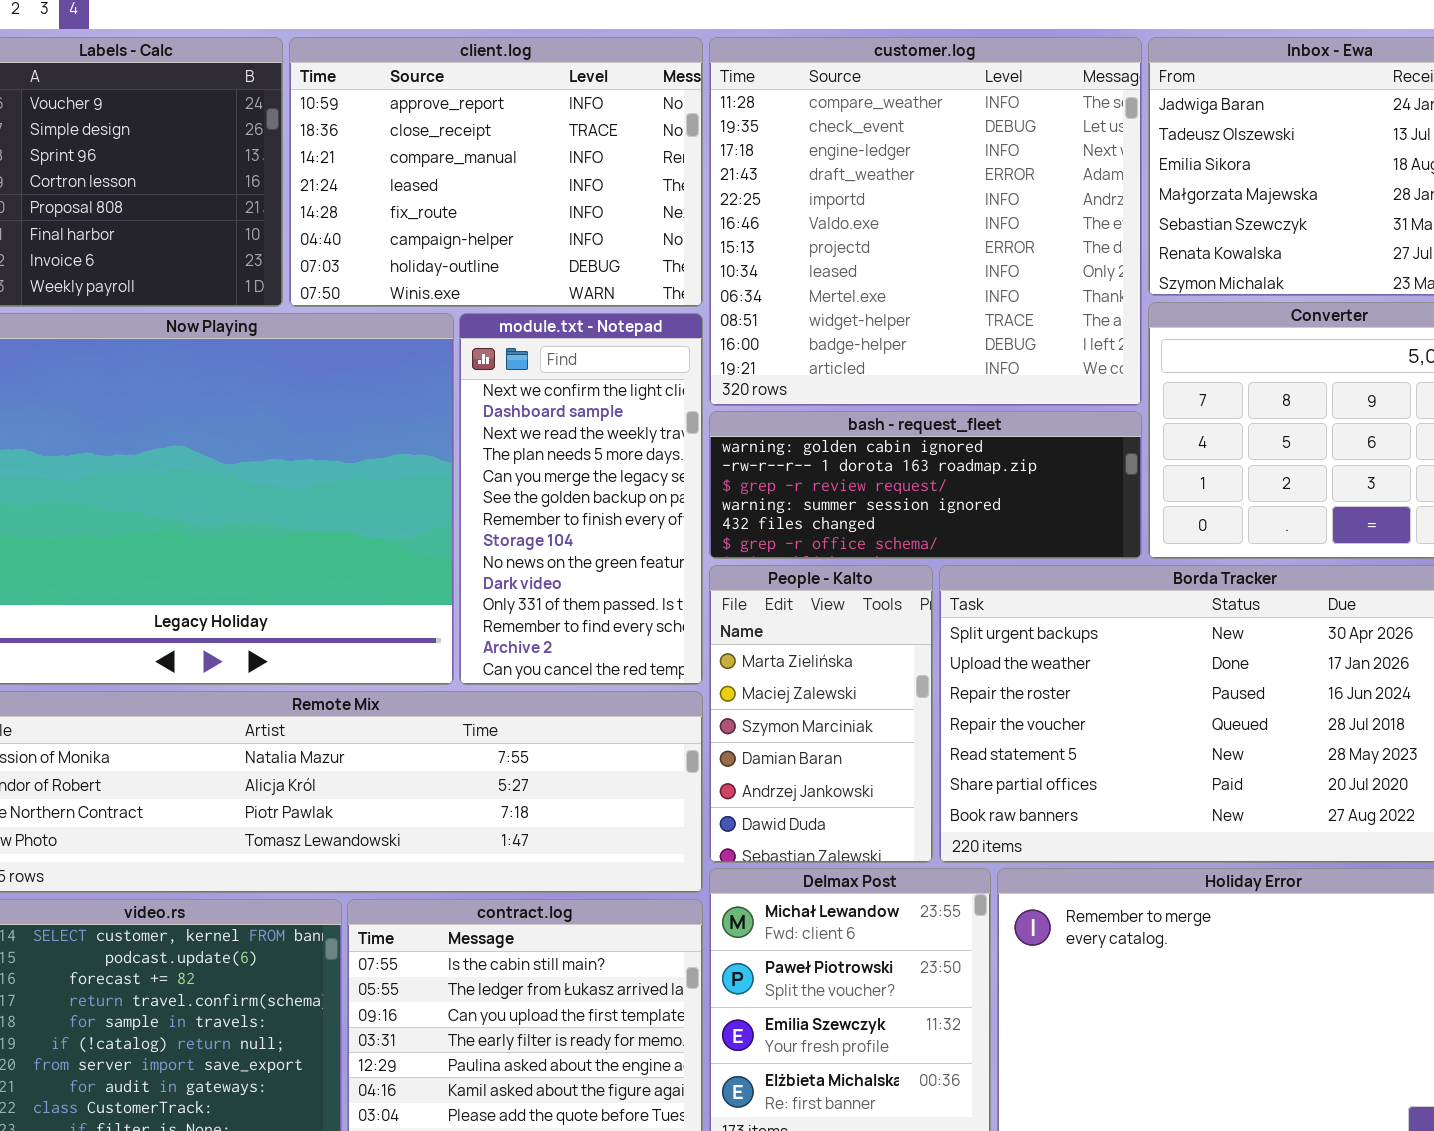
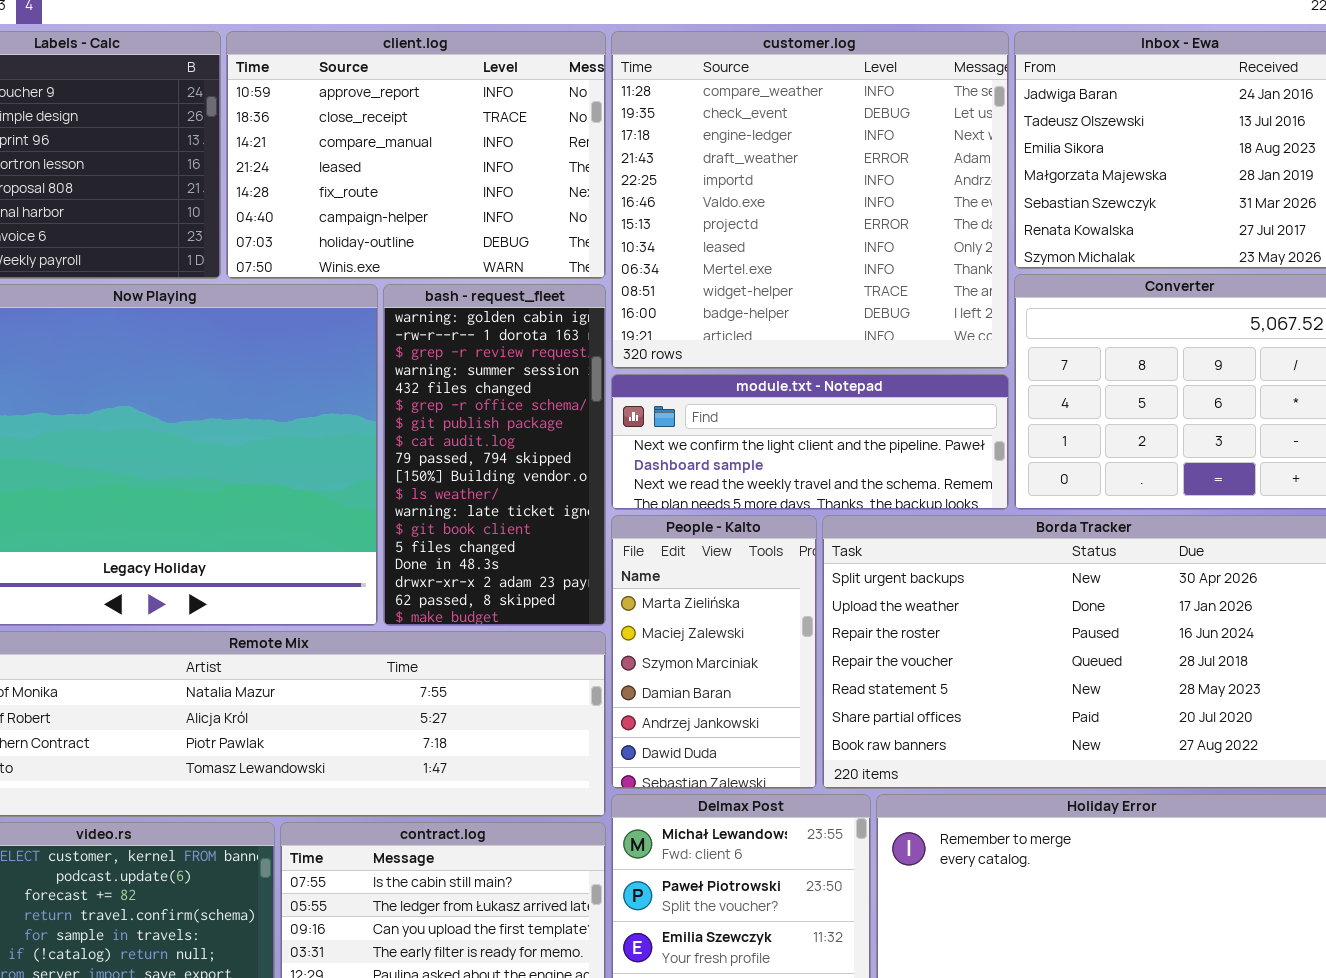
module.txt - Notepad: [459,313,703,685] -> [611,374,1009,510], moved, resized
bash - request_fleet: [709,411,1142,559] -> [383,284,606,626], moved, resized

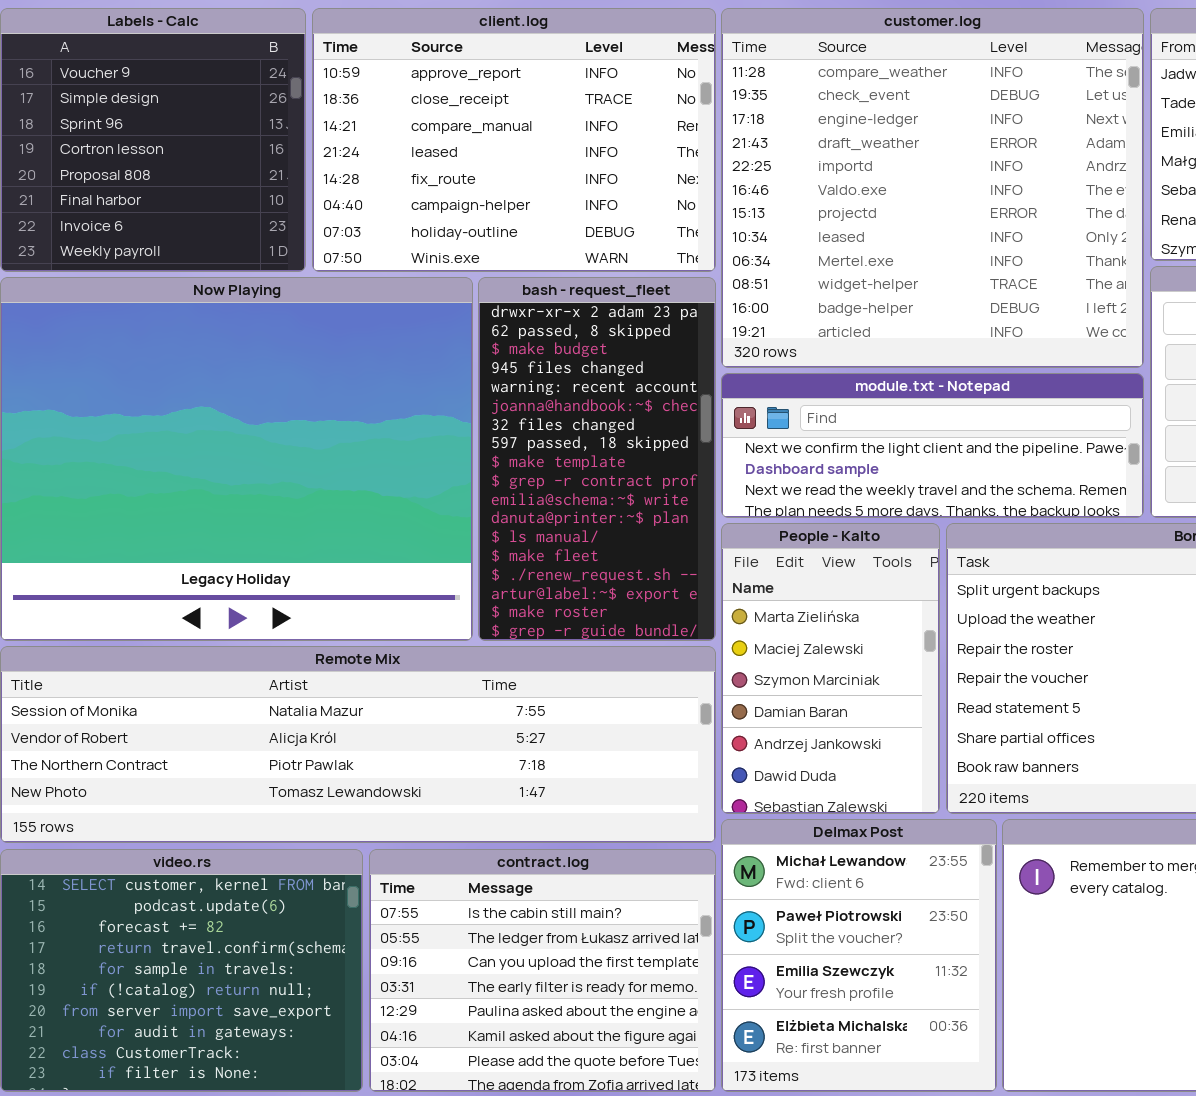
bash - request_fleet: [383,284,606,626] -> [478,277,716,641], scrolled down 15 rows

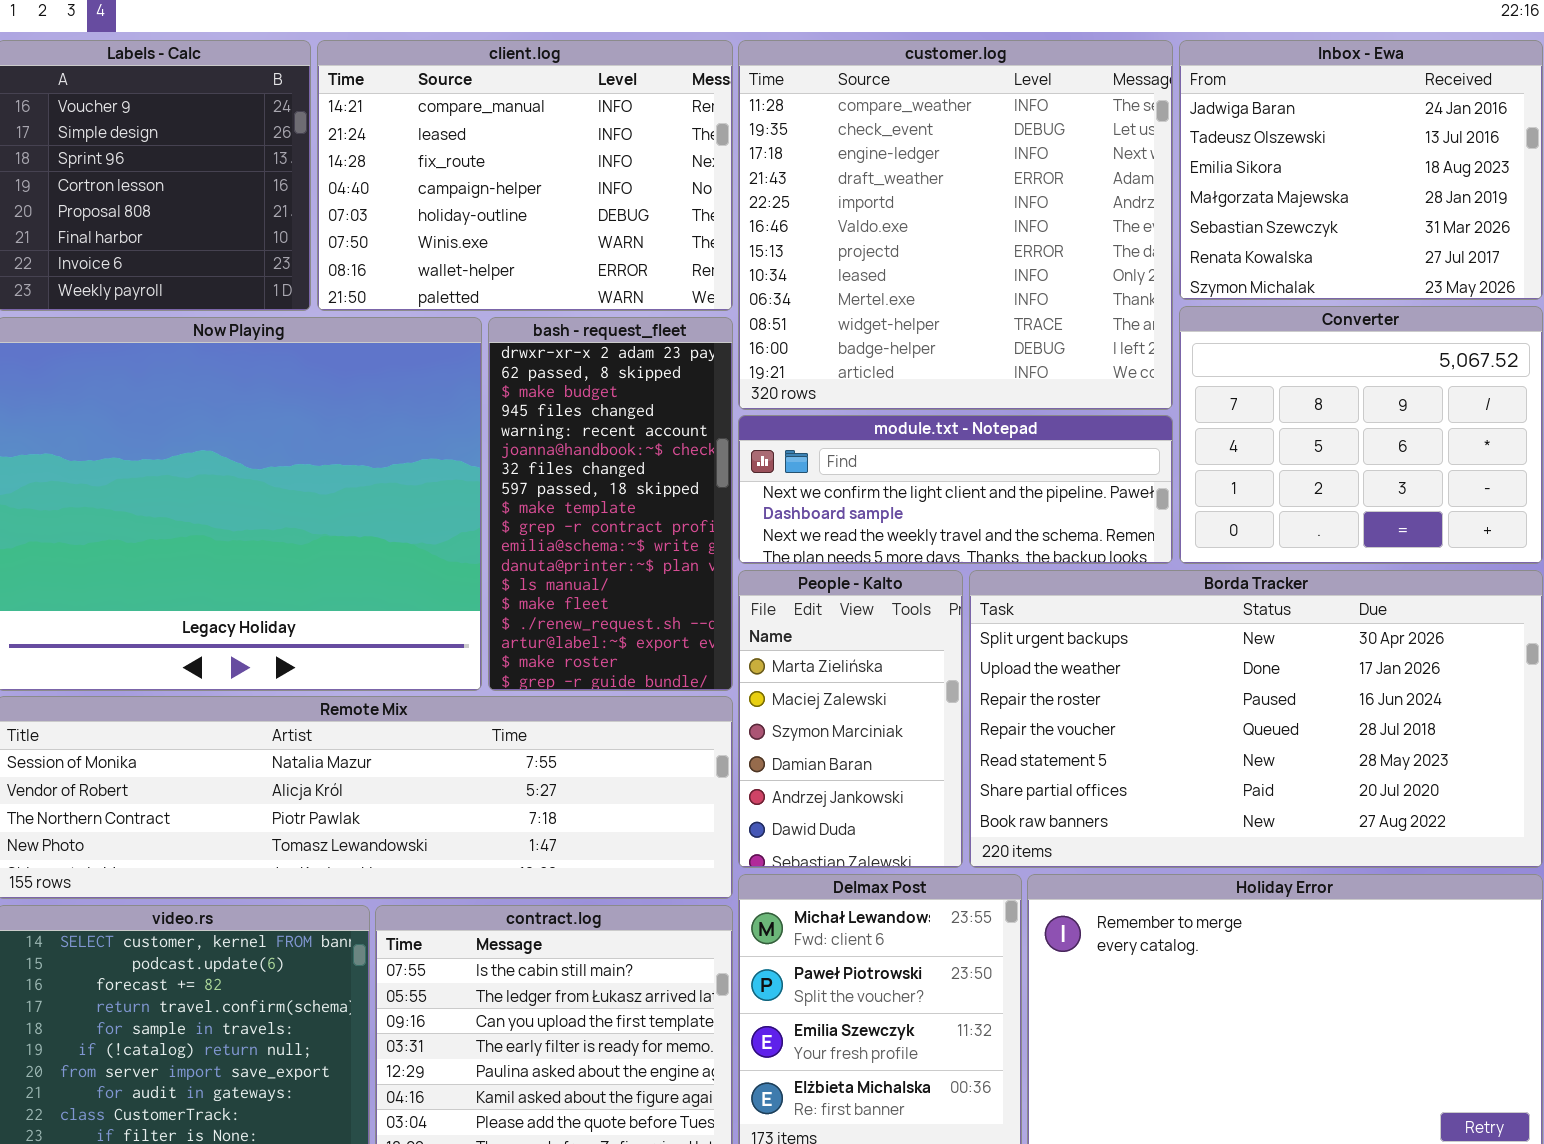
client.log: [312,8,716,272] -> [317,40,733,311], scrolled down 2 rows

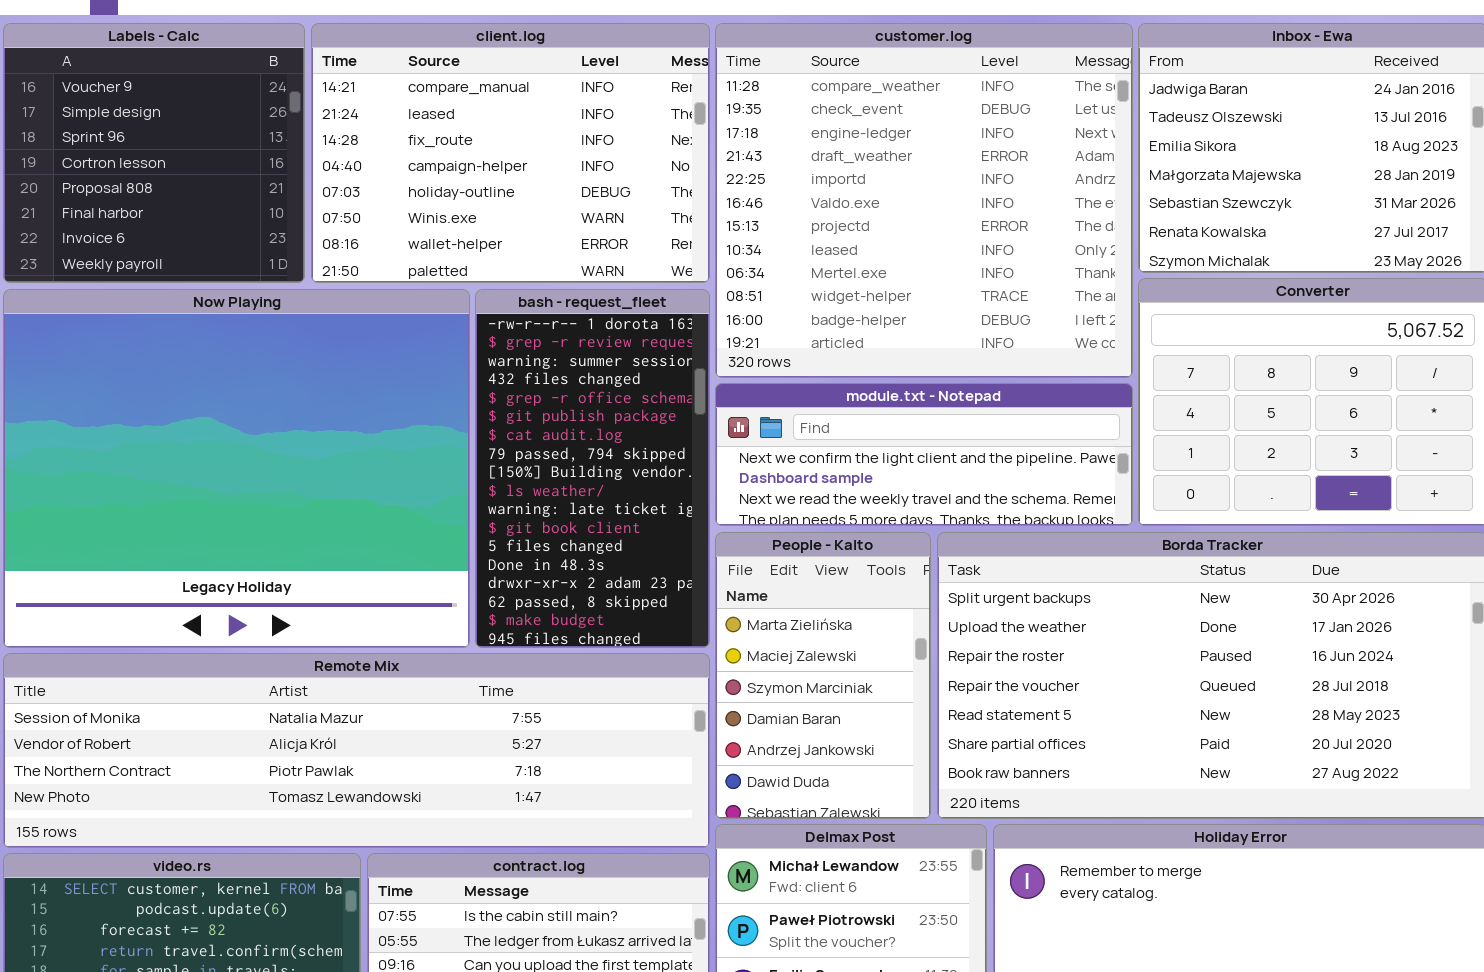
bash - request_fleet: [488,317,733,691] -> [475,289,710,648], scrolled up 14 rows

